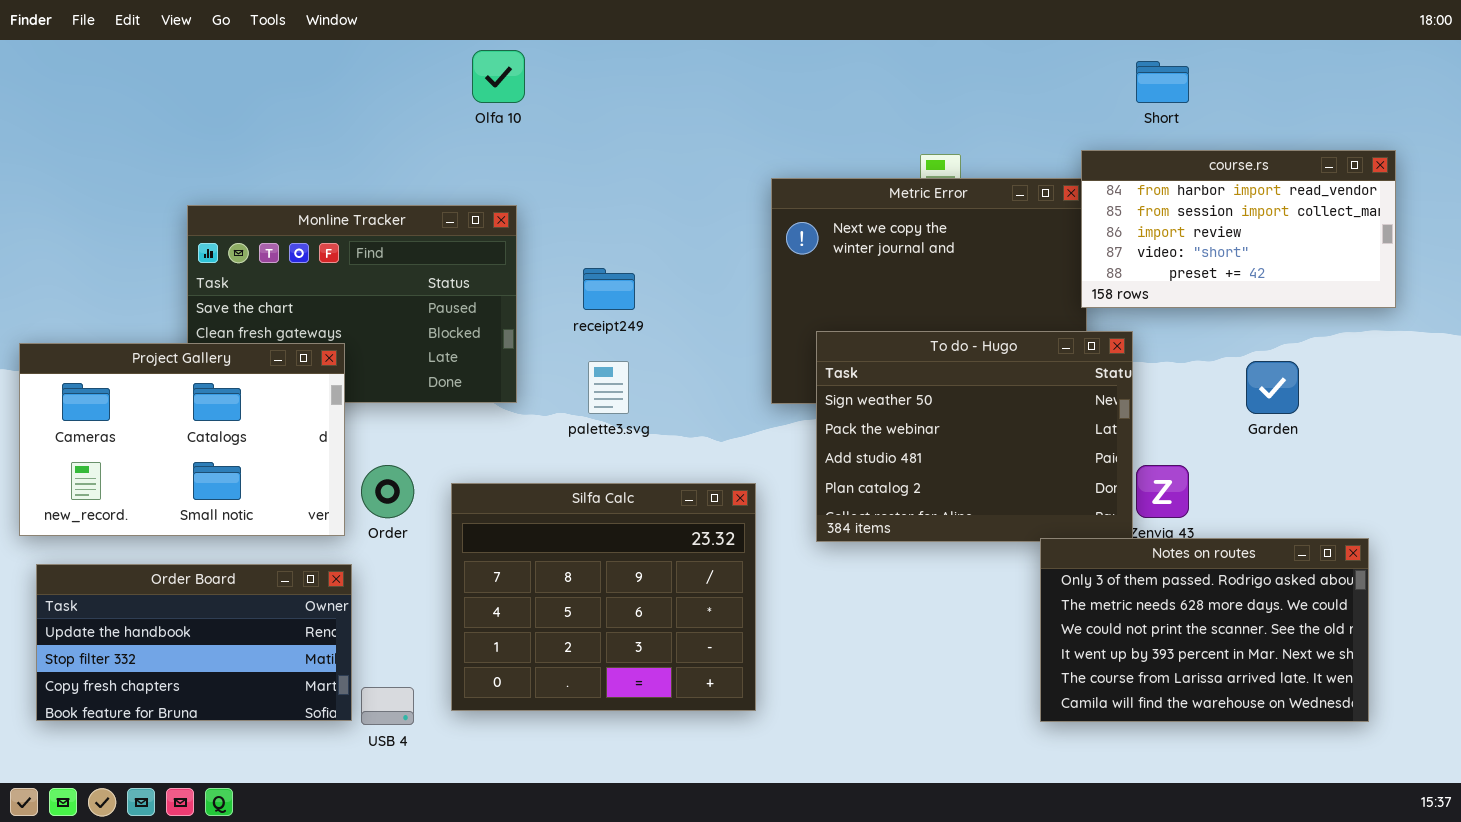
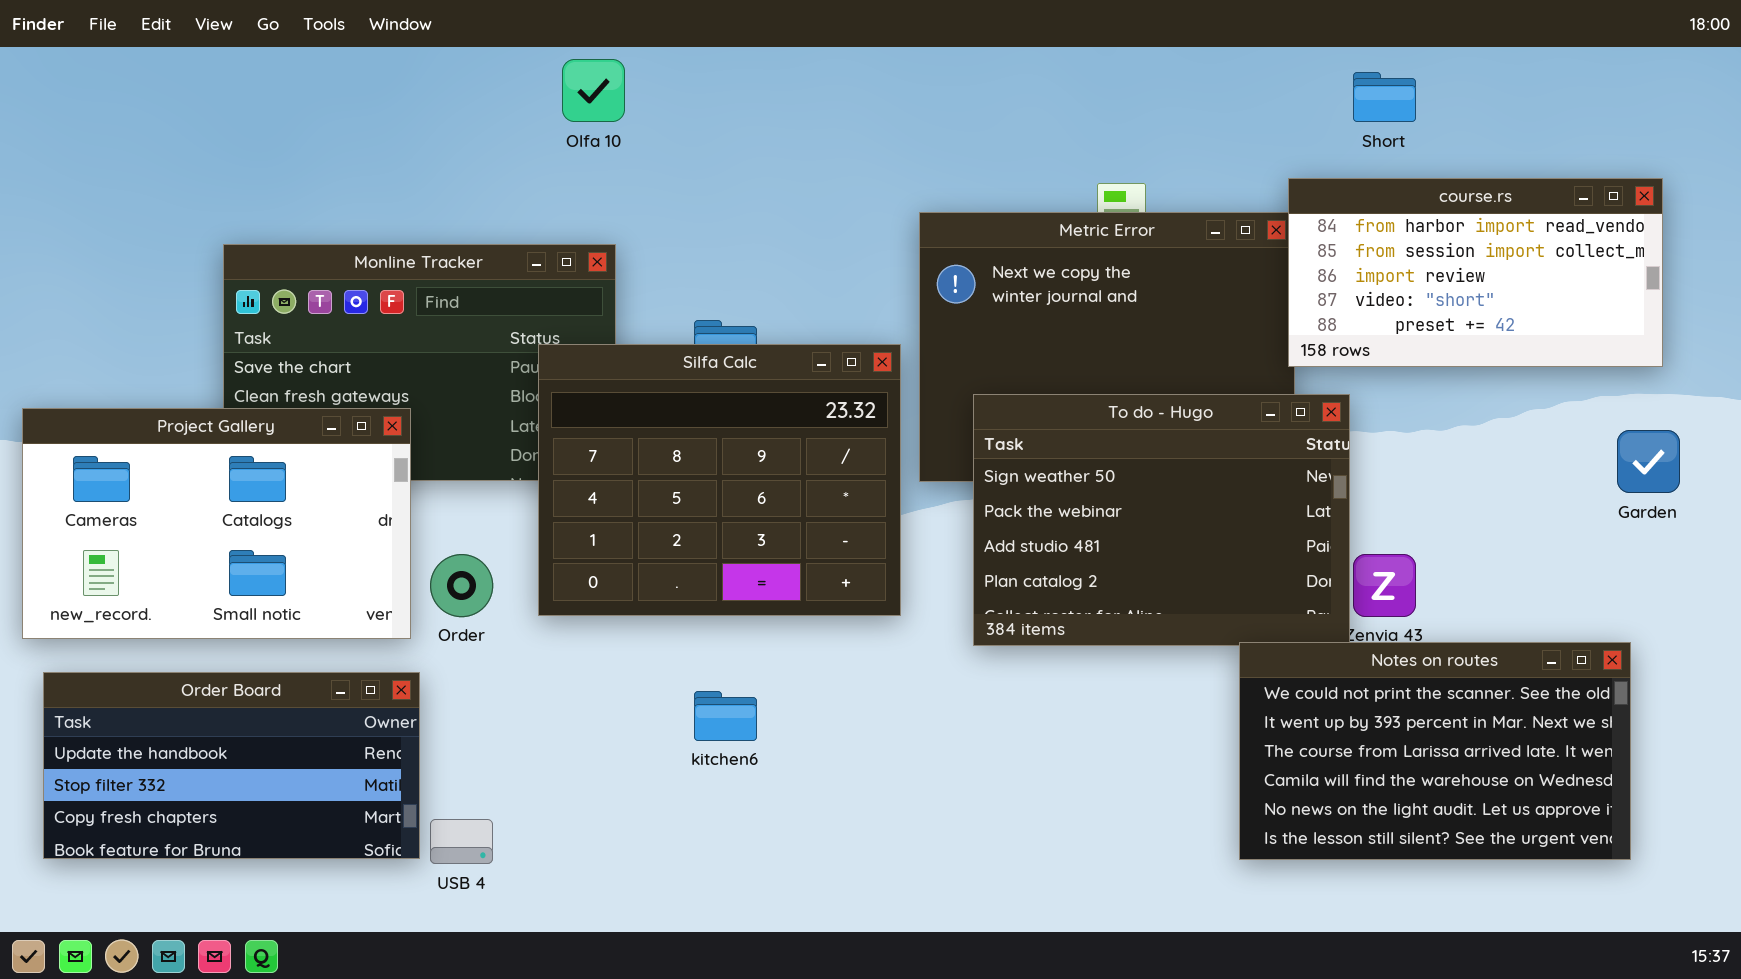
Garden: [1246,361,1299,414] -> [1617,430,1680,493], moved
Silfa Calc: [451,483,756,711] -> [538,344,901,616], moved
Notes on routes: [1040,538,1369,722] -> [1239,642,1631,860], scrolled down 2 rows

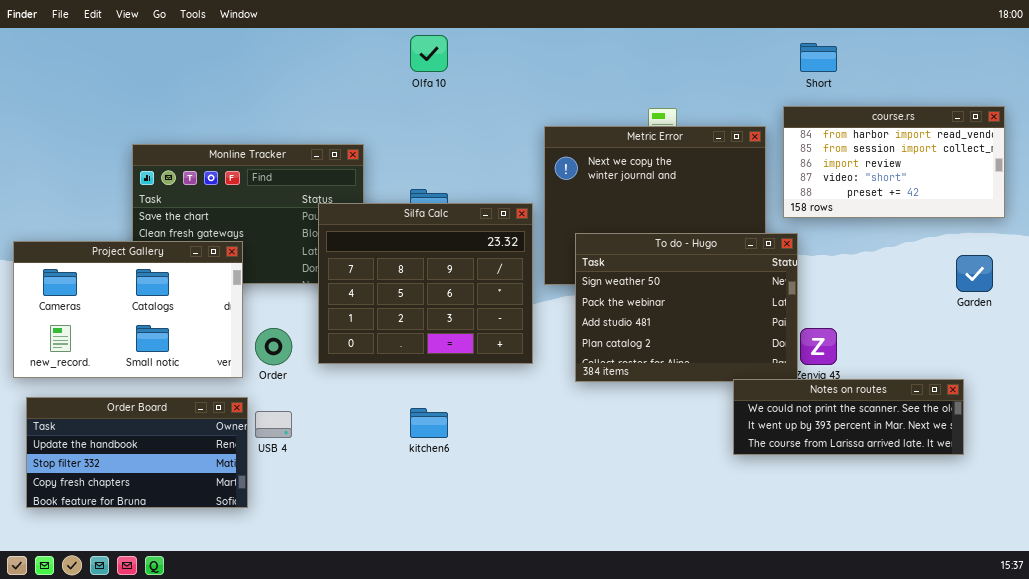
Olfa 10: [562,59,625,122] -> [410,35,448,72], moved
course.rs: [1288,178,1663,367] -> [783,106,1005,218], moved
Notes on routes: [1239,642,1631,860] -> [733,379,964,455], resized
USB 4: [430,819,493,864] -> [255,411,292,438], moved

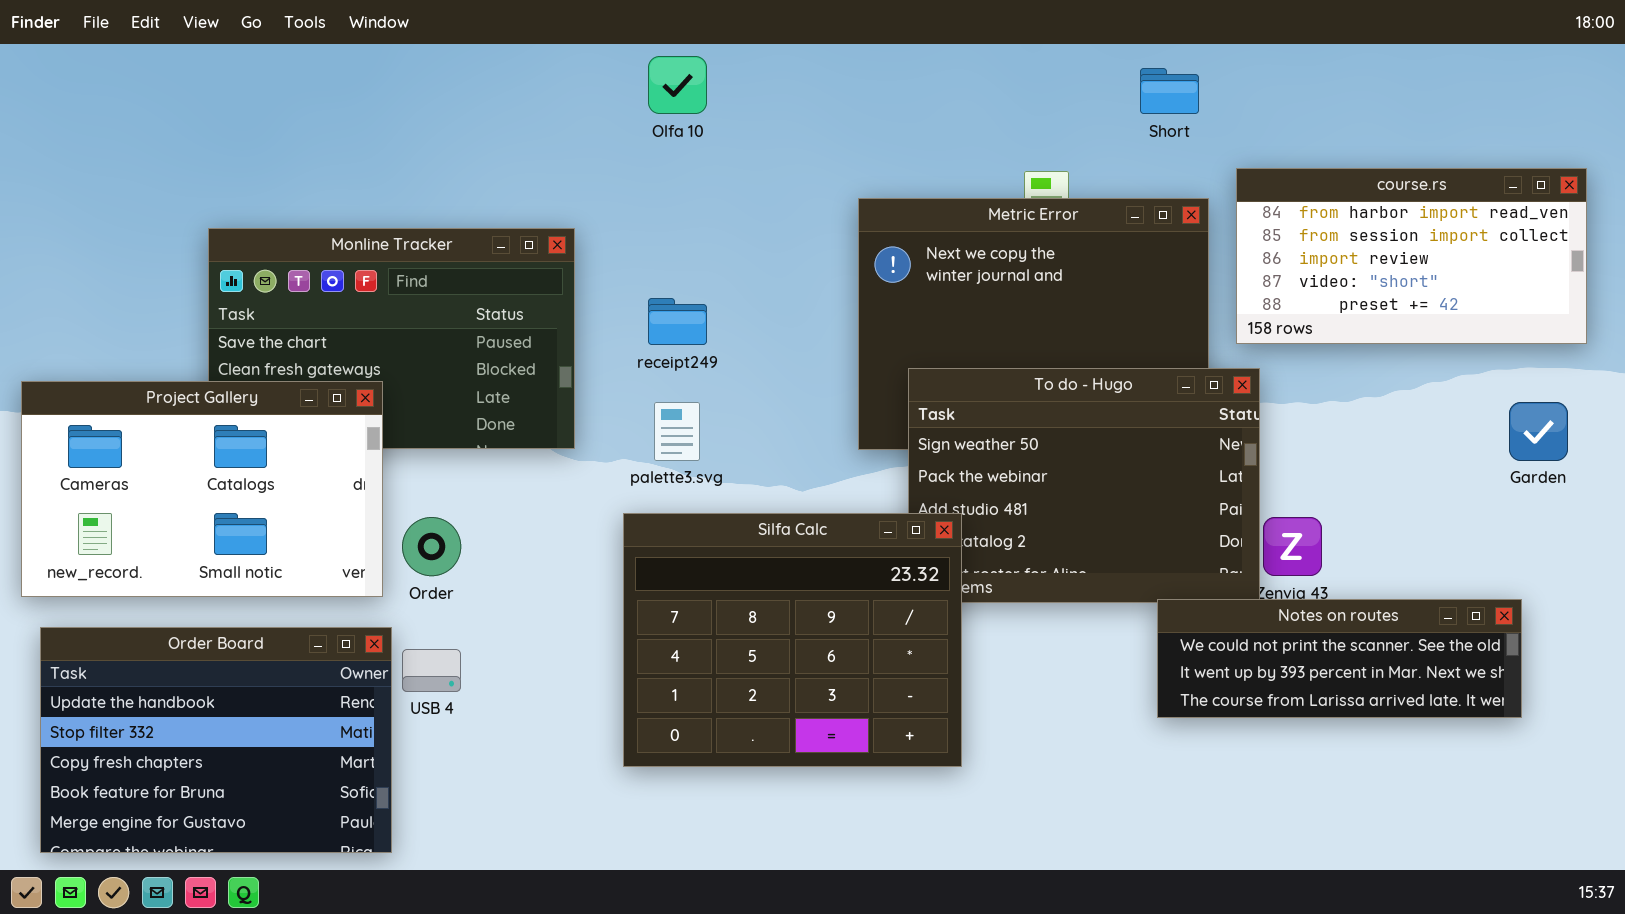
Short: [800,43,837,72] -> [1140,68,1199,114], moved
Silfa Calc: [318,203,533,364] -> [623,513,962,767], moved
Order Board: [26,397,248,508] -> [40,627,392,853], resized

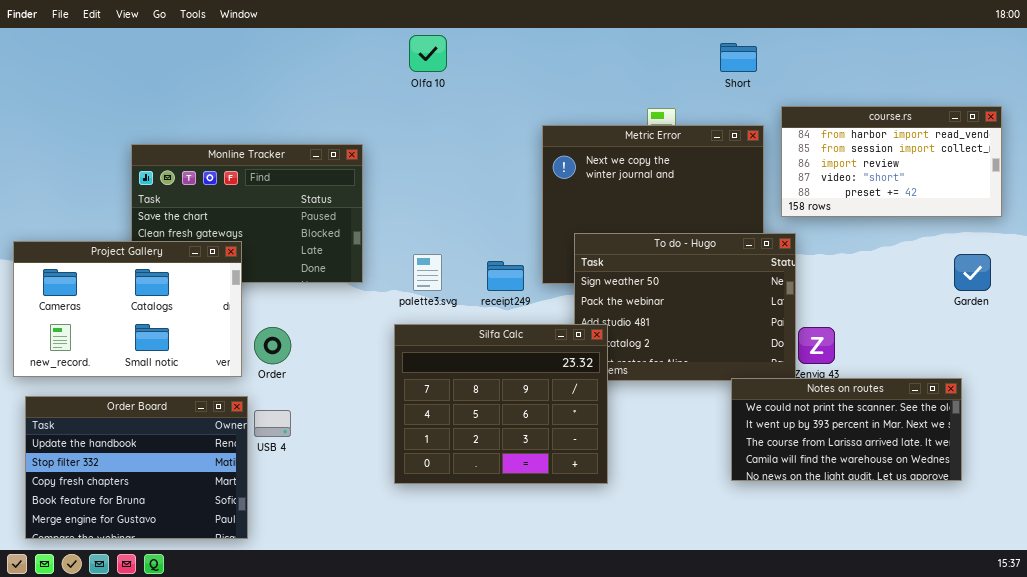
receipt249: [648,298,707,345] -> [487,261,524,291], moved
Notes on routes: [1157,599,1522,718] -> [731,378,962,481], resized

